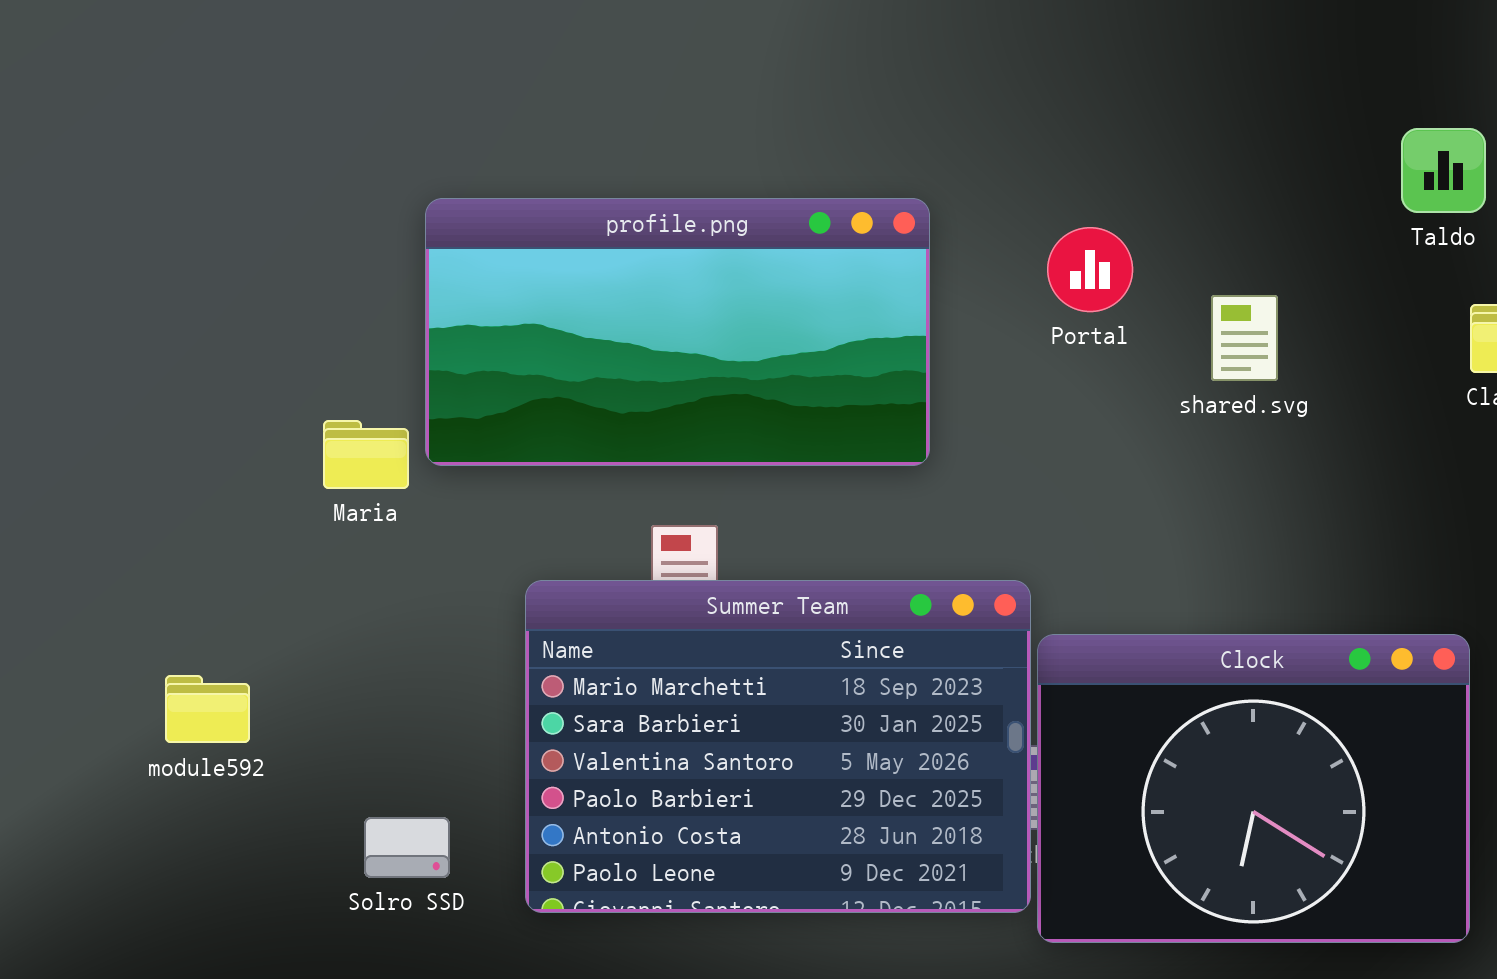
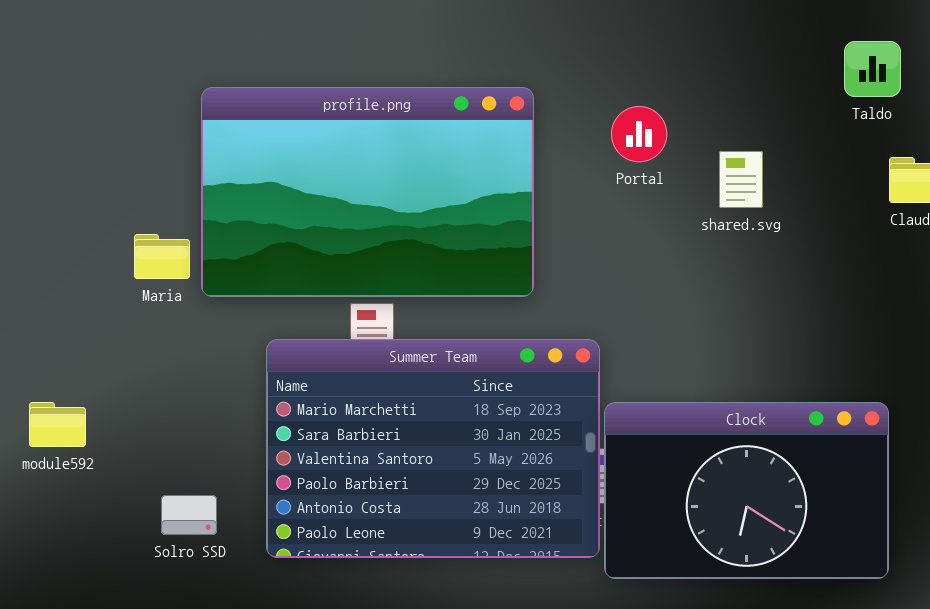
profile.png: [425,198,930,466] -> [201,87,534,297], resized
Clock: [1037,634,1470,943] -> [604,402,889,579], resized

